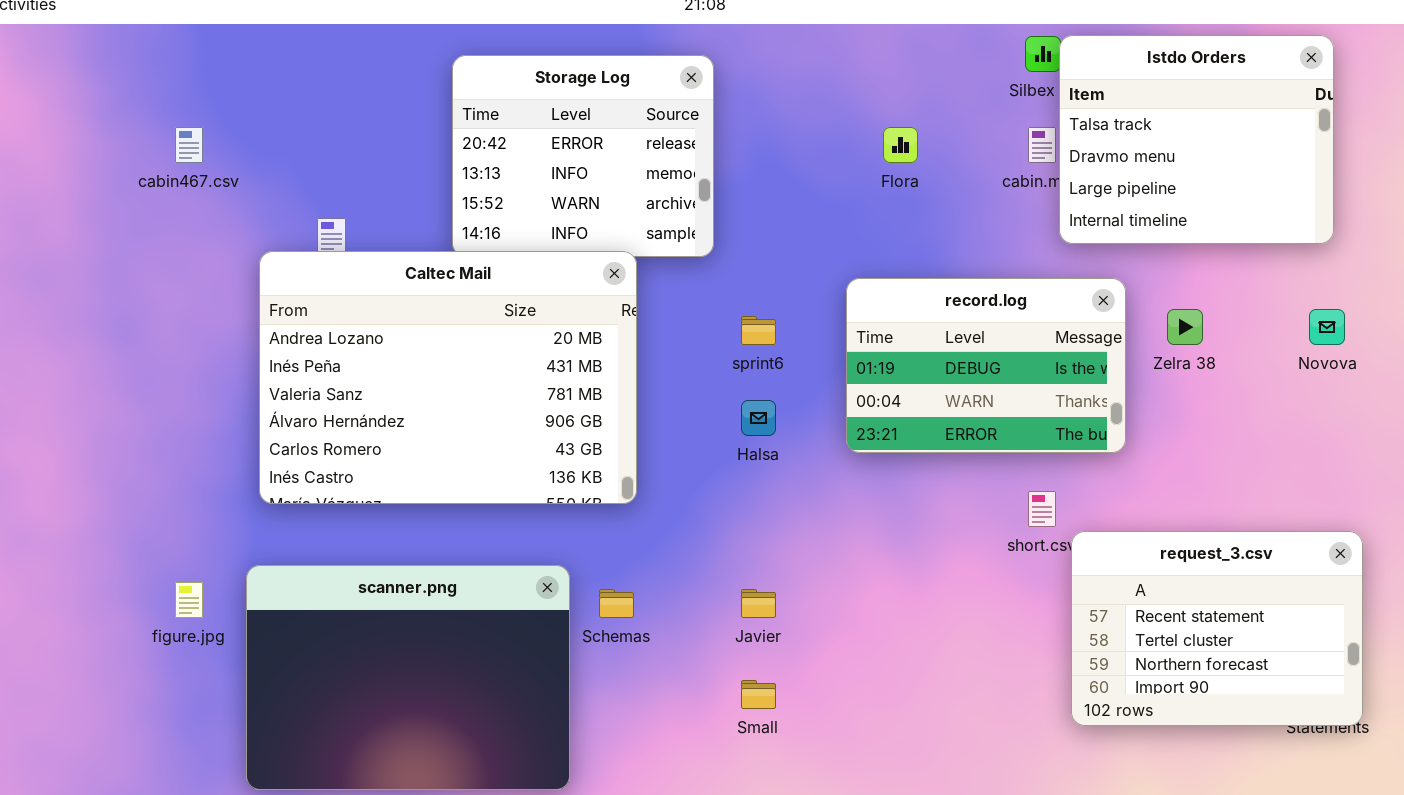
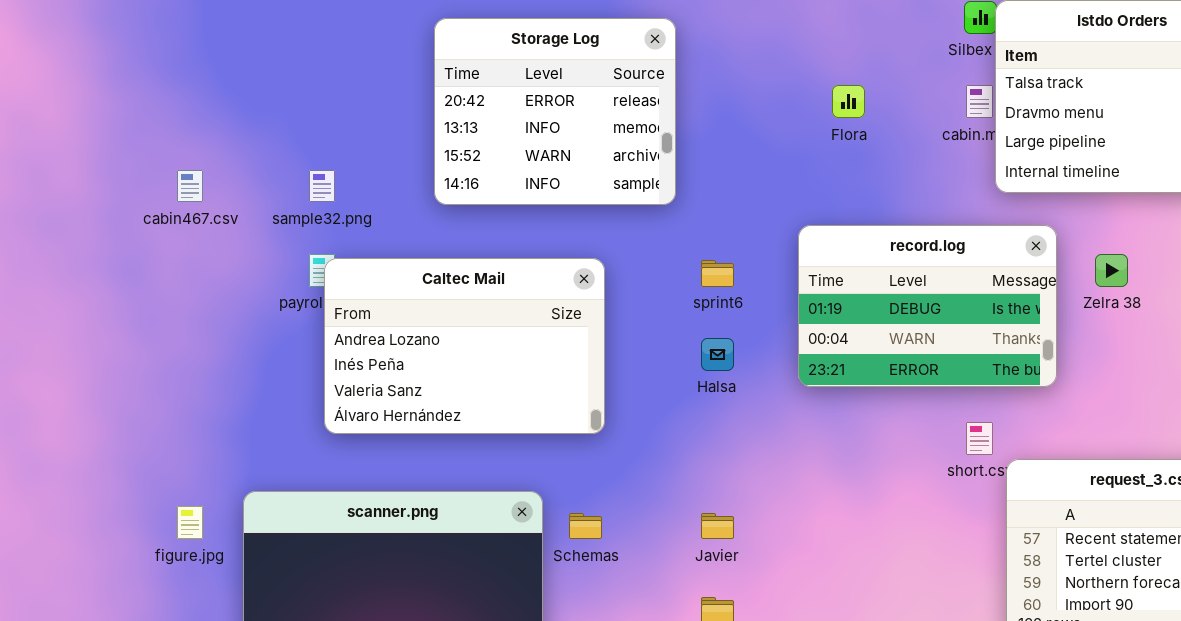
cabin467.csv: [175,127,203,163] -> [177,170,203,202], moved
Caltec Mail: [259,251,637,504] -> [324,258,605,434], resized

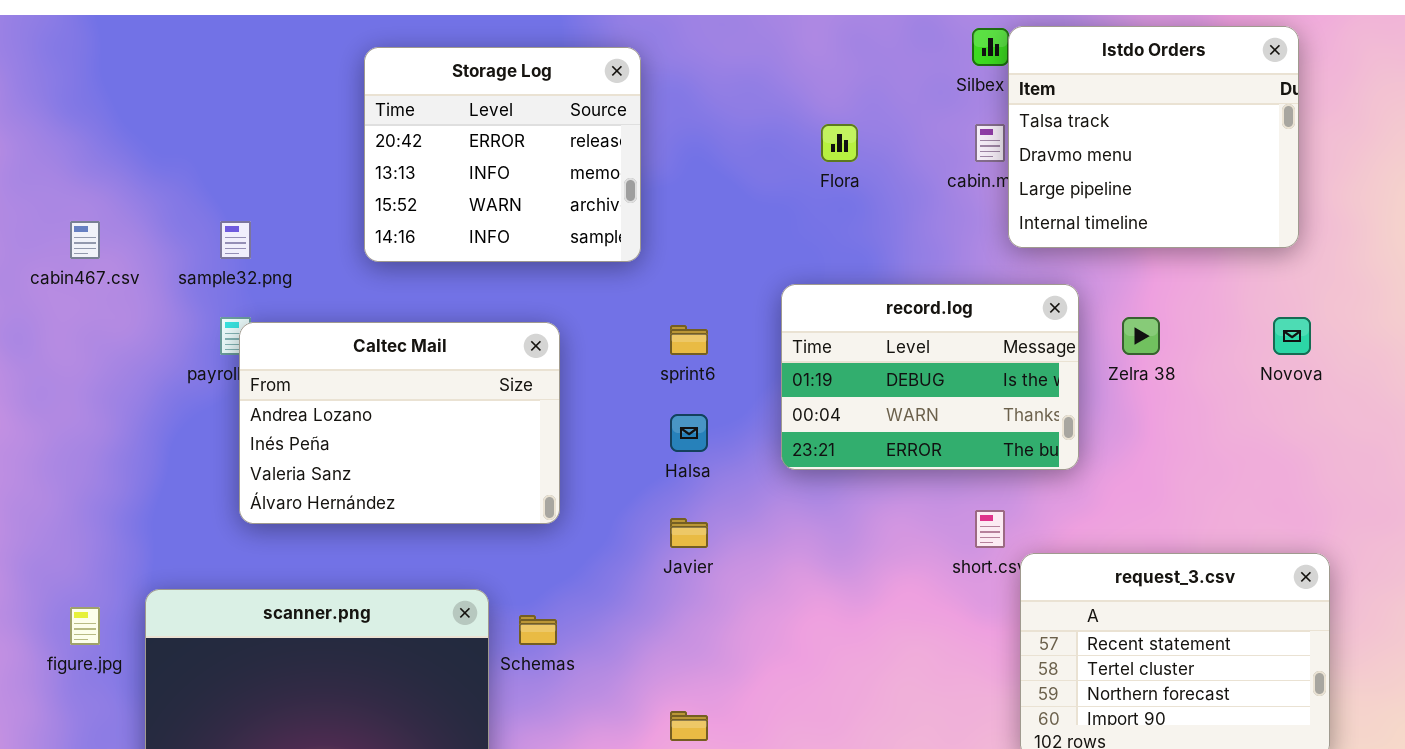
Javier: [701,513,734,539] -> [670,518,708,548], moved

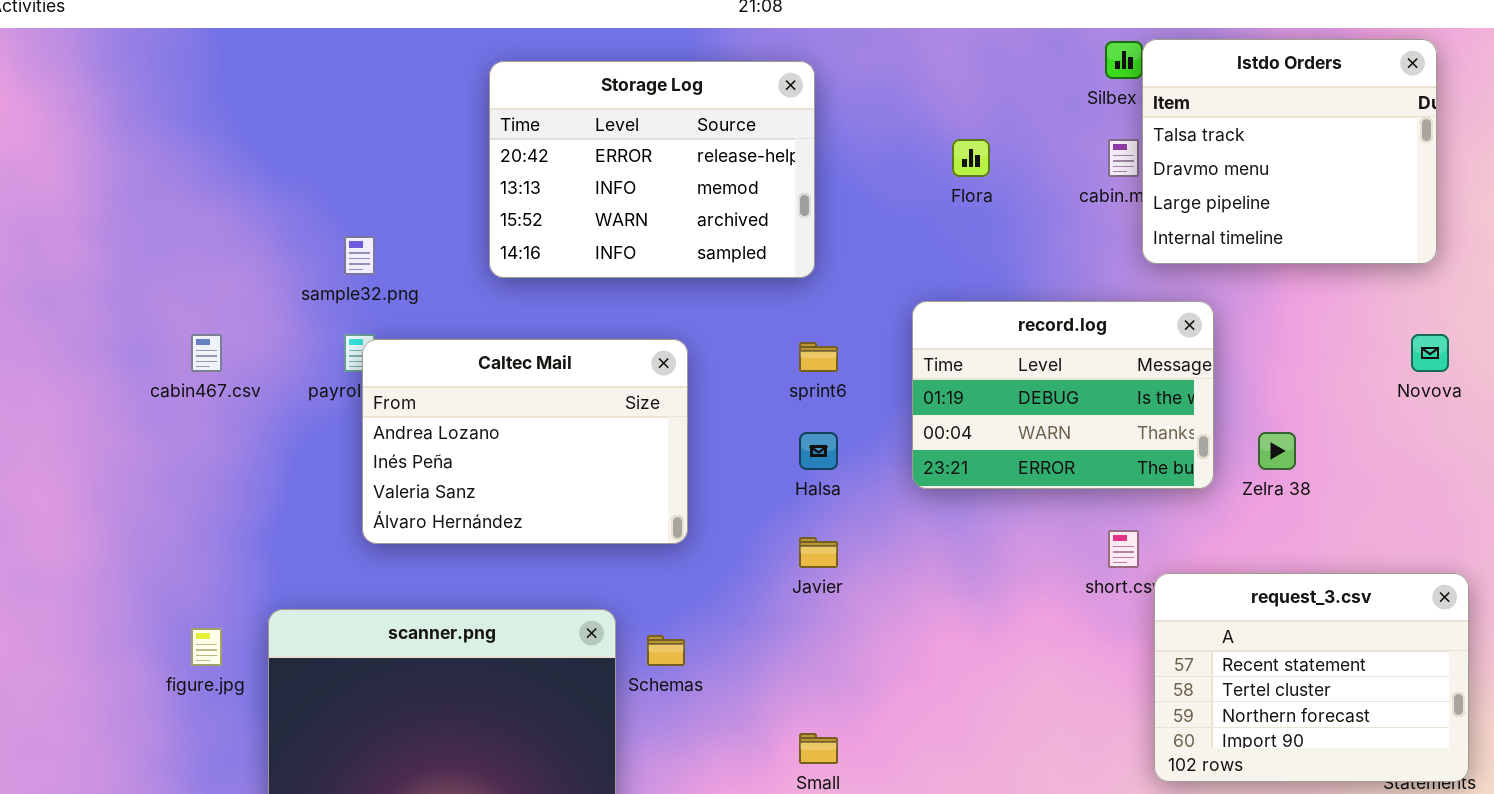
Storage Log: [364,47,641,262] -> [489,61,815,278], resized
cabin467.csv: [70,221,100,259] -> [191,334,222,372], moved
Zelra 38: [1122,317,1160,355] -> [1258,432,1296,470], moved

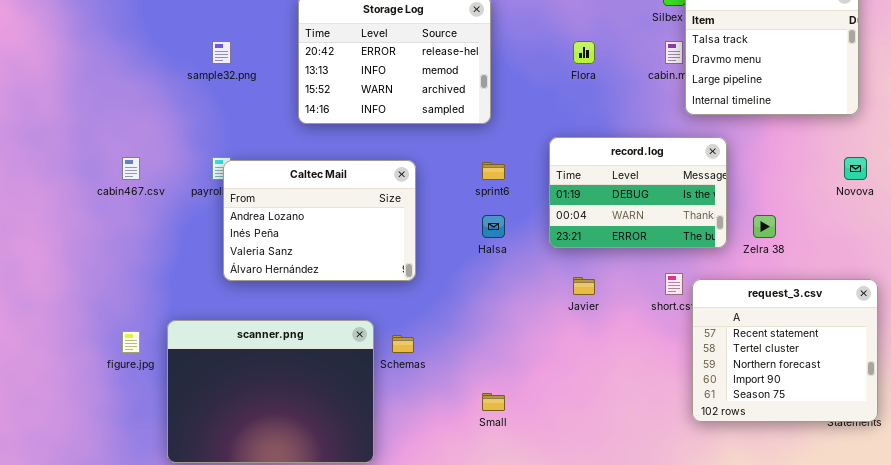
sample32.png: [344,236,375,275] -> [212,41,231,64], moved
Javier: [799,537,838,568] -> [573,277,595,295], moved
request_3.csv: [1154,573,1469,782] -> [692,279,878,422], resized

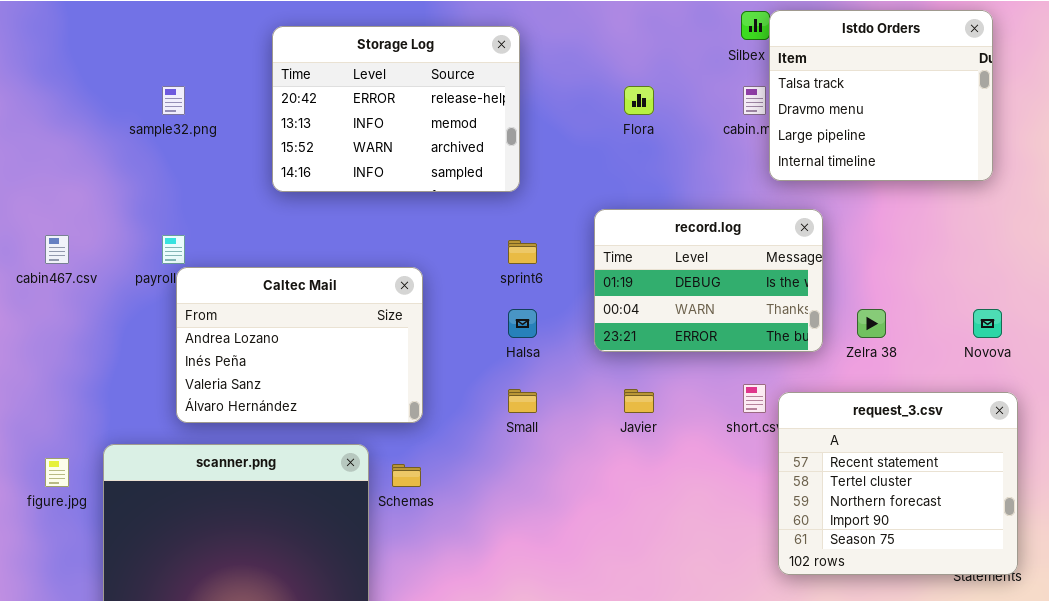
Novova: [844,157,867,180] -> [973,309,1002,338], moved
Caltec Mail: [223,160,416,281] -> [176,267,423,423], moved
Small: [482,393,505,411] -> [508,389,537,413], moved

